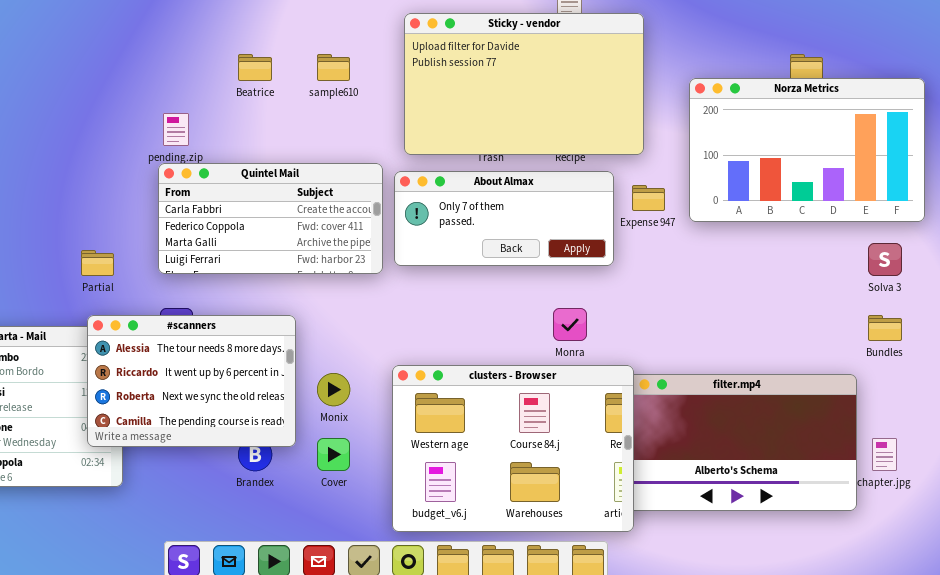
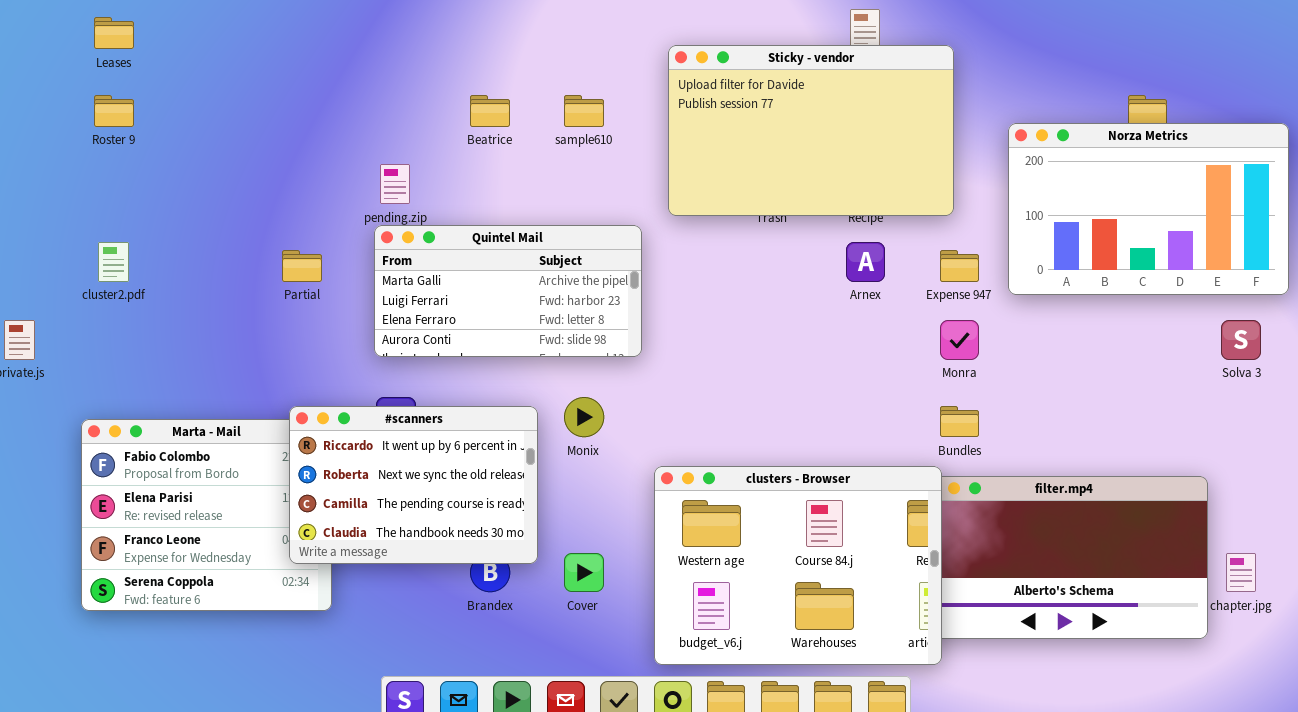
Quintel Mail: [158,163,383,274] -> [374,225,642,357], scrolled down 2 rows
About Almax: [394,171,614,266] -> none, closed
Partial: [81,250,114,276] -> [282,250,322,282], moved
Monra: [553,308,587,341] -> [940,320,979,360], moved
#scanners: [87,315,296,447] -> [289,406,538,564], scrolled down 1 row
Bundles: [868,315,902,341] -> [940,406,979,437], moved
Monix: [317,373,350,406] -> [564,397,604,437], moved

